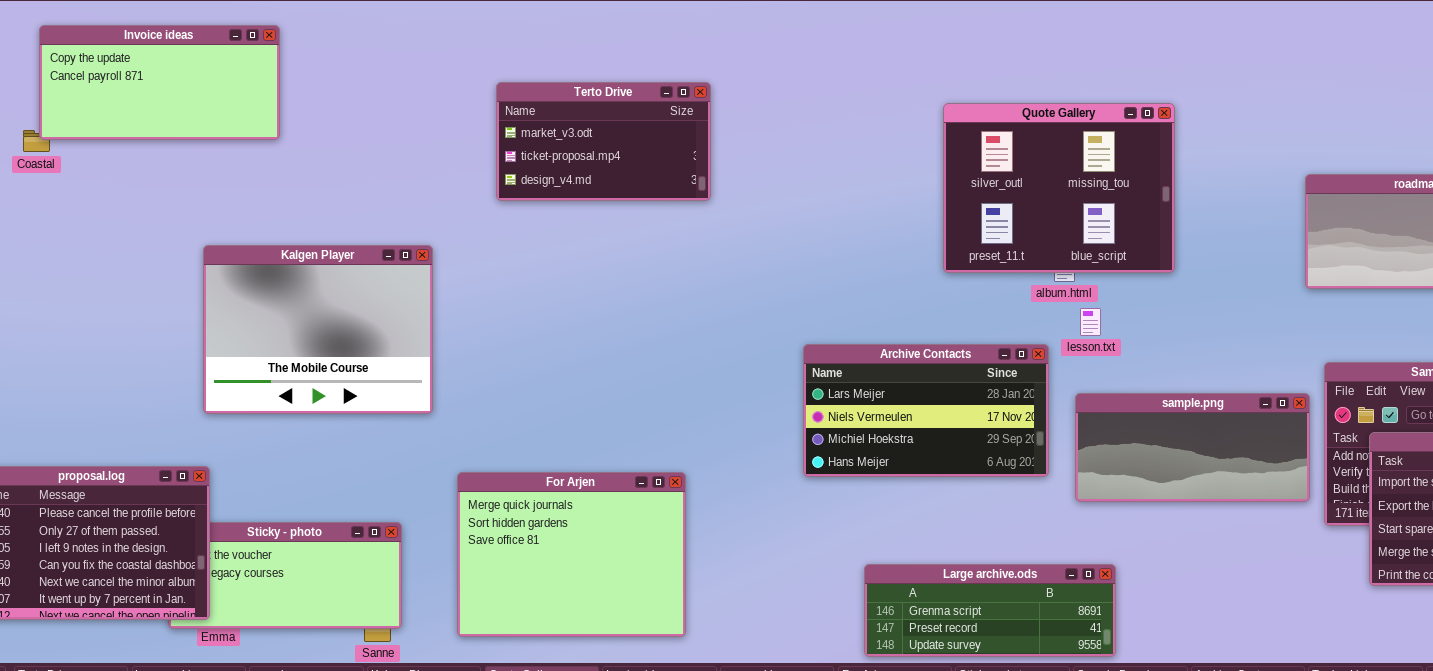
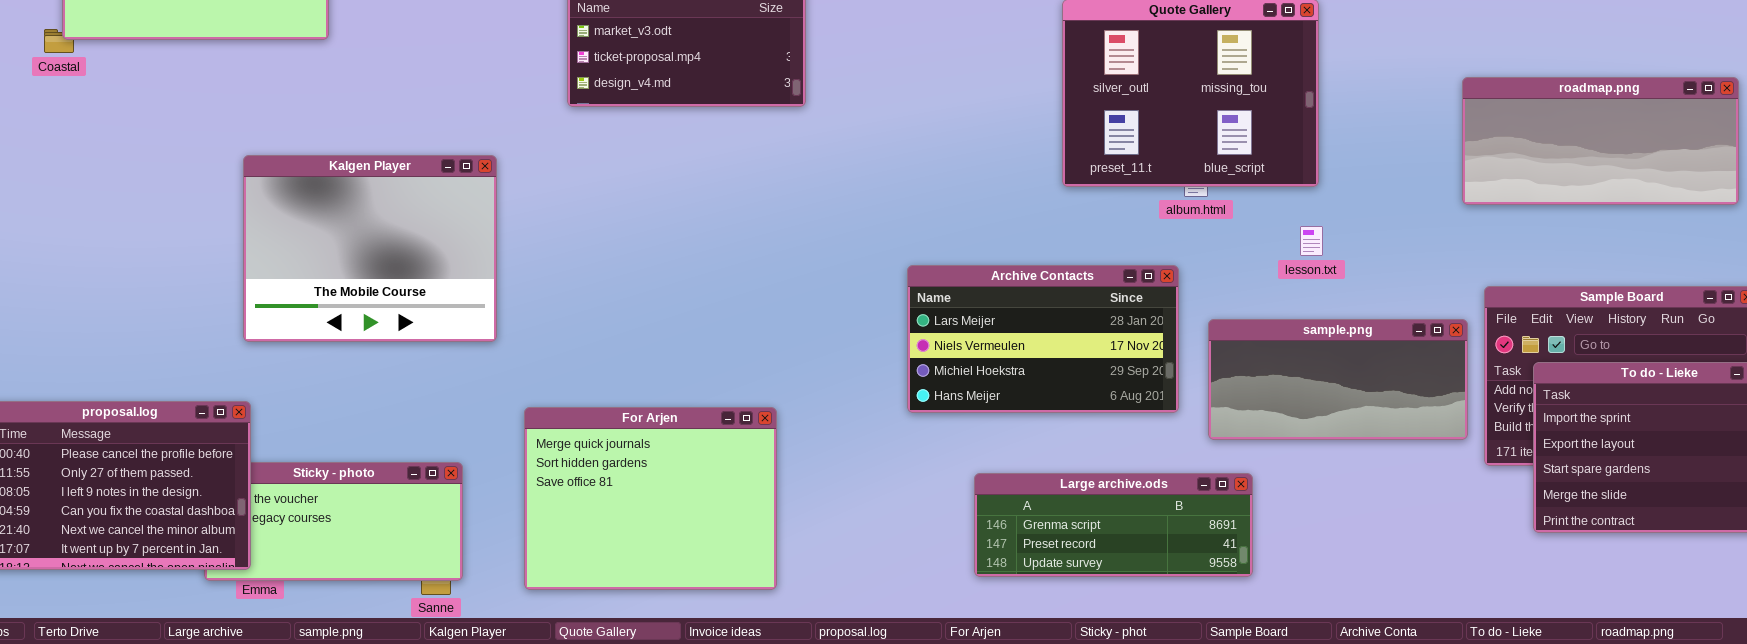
lesson.txt: [1080,308,1101,336] -> [1300,226,1323,256], moved
Large archive.ods: [864,564,1116,657] -> [974,473,1253,577], moved

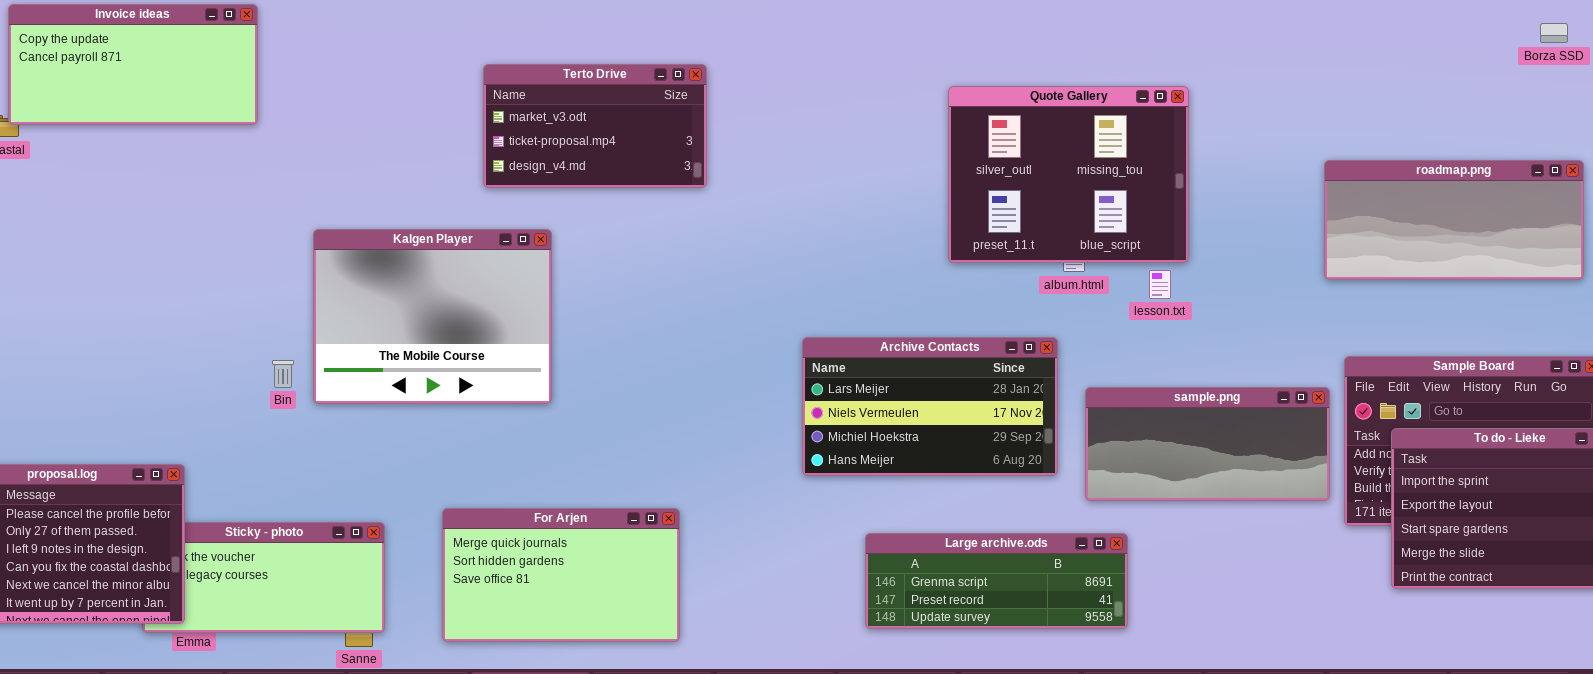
Kalgen Player: [243,155,497,342] -> [313,229,552,404], moved
lesson.txt: [1300,226,1323,256] -> [1149,270,1171,299], moved
For Arjen: [524,407,777,590] -> [442,508,680,642], resized

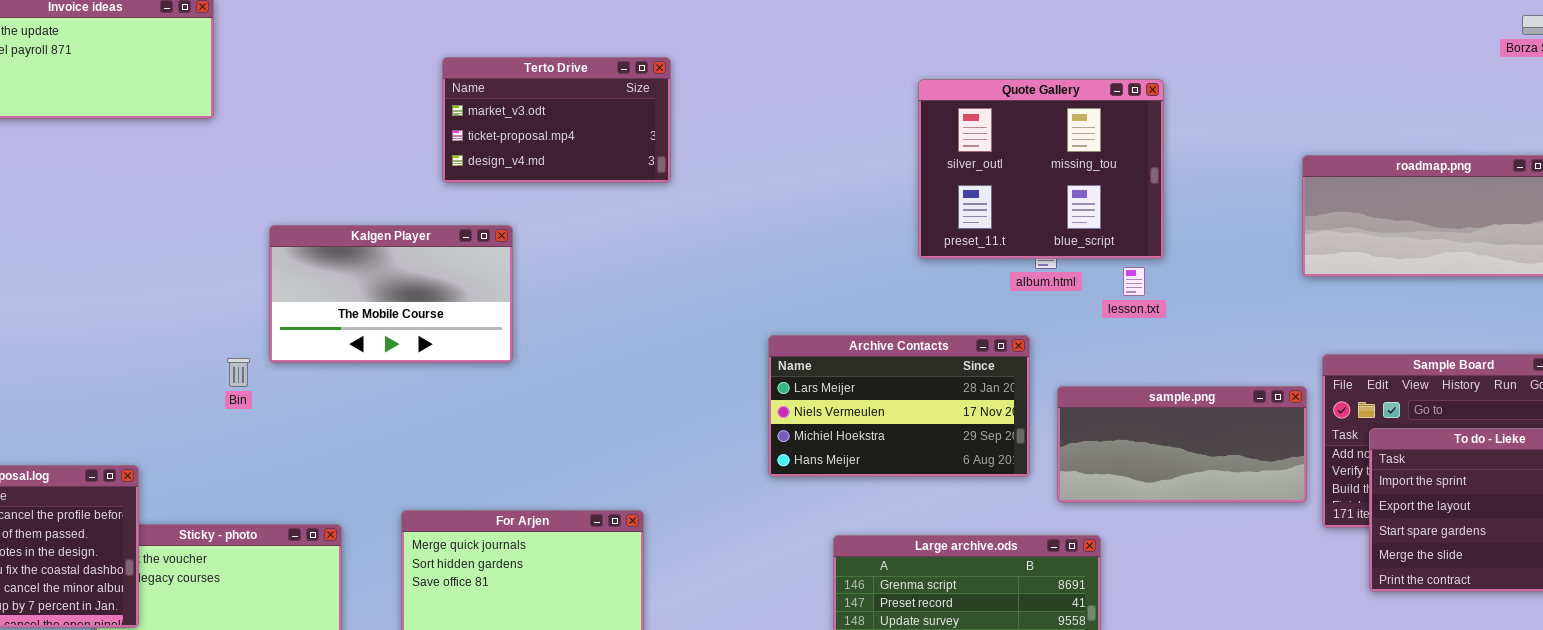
Kalgen Player: [313,229,552,404] -> [269,225,513,363], resized

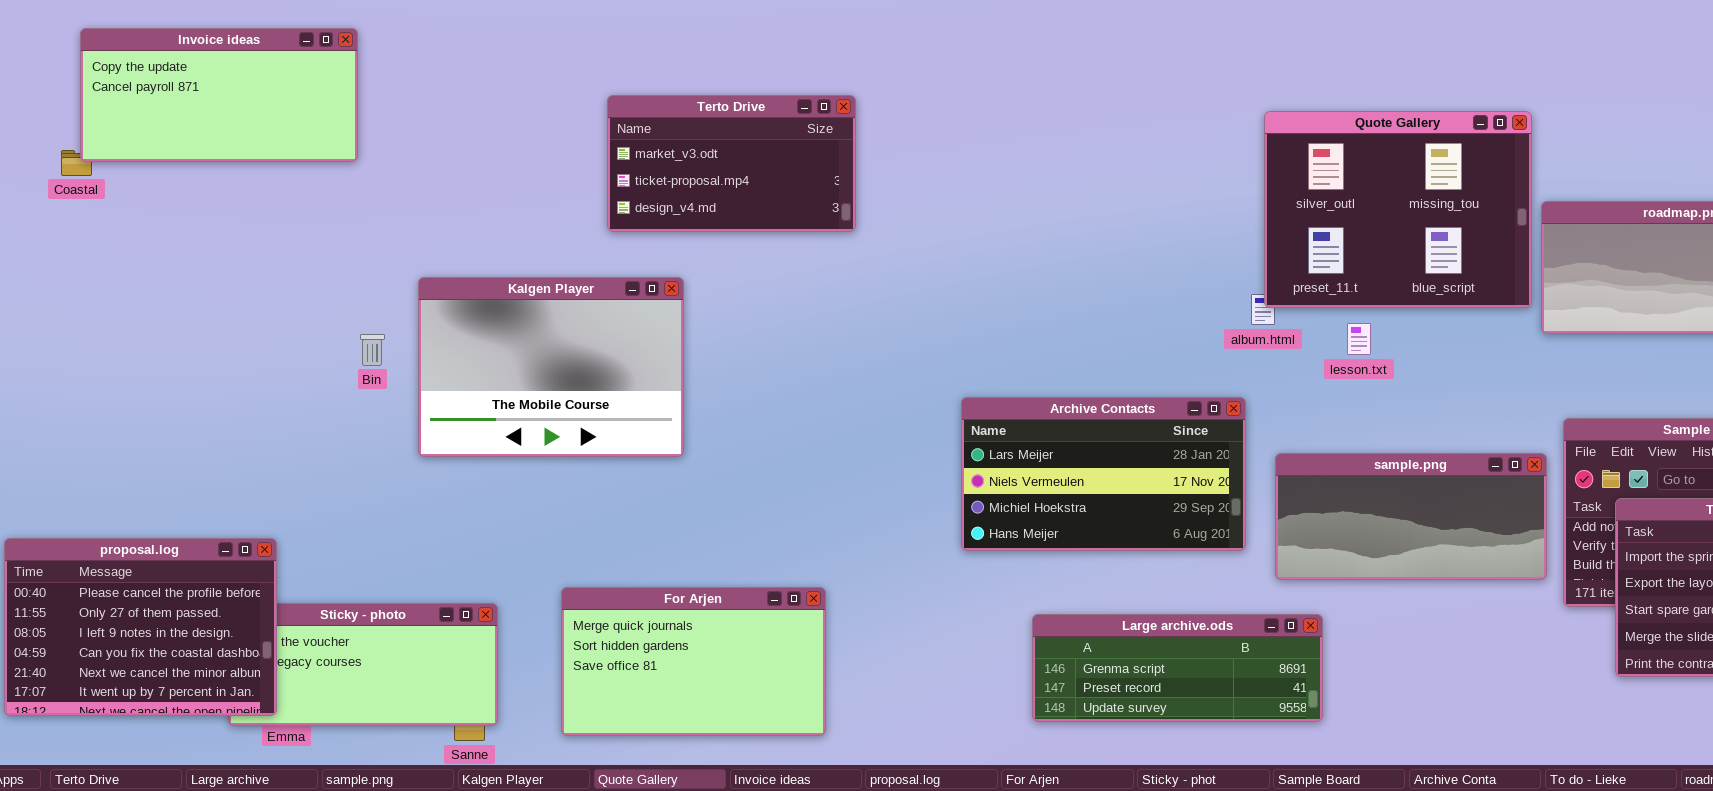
Quote Gallery: [918,79,1164,259] -> [1264,111,1532,308], moved
Kalgen Player: [269,225,513,363] -> [418,277,684,457], resized
Bin: [227,358,250,387] -> [360,334,385,366], moved

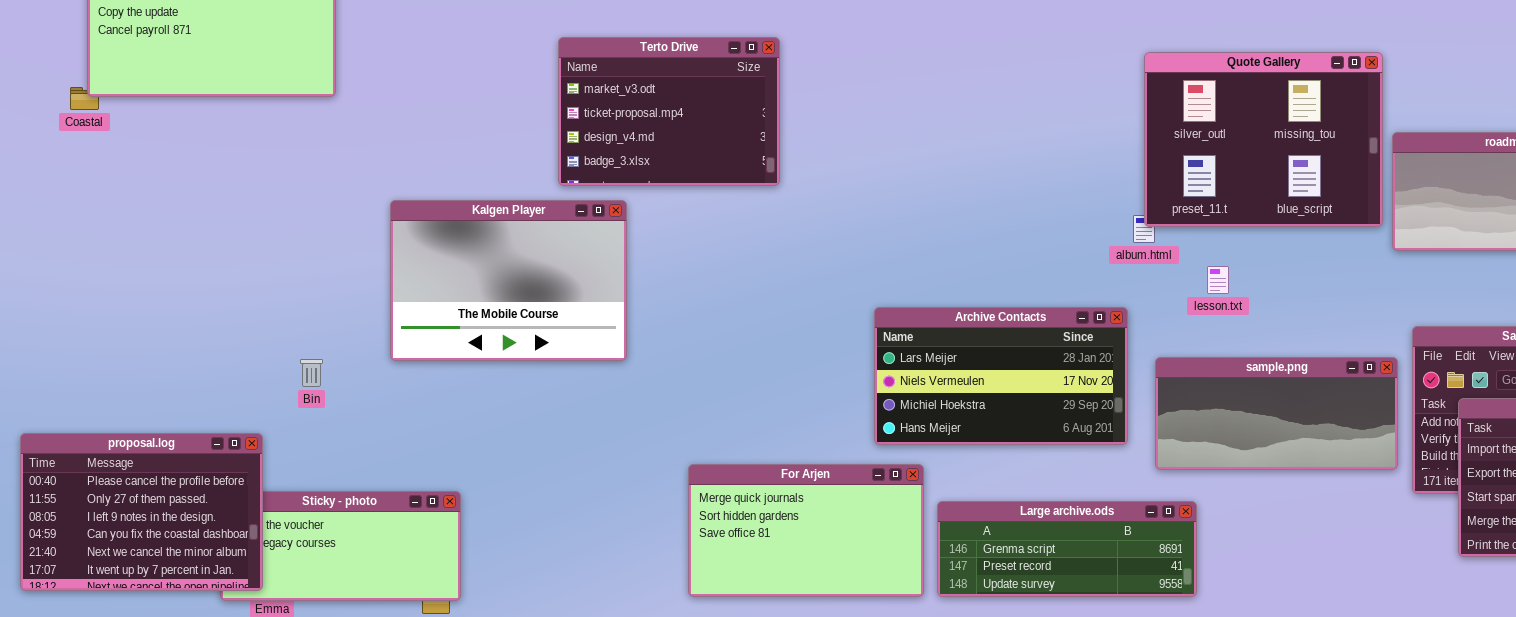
Terto Drive: [607,95,856,232] -> [558,37,780,186], resized
lesson.txt: [1347,323,1371,355] -> [1207,266,1229,294], moved
Bin: [360,334,385,366] -> [300,359,323,387], moved
For Arjen: [561,587,826,736] -> [688,464,924,597], moved

